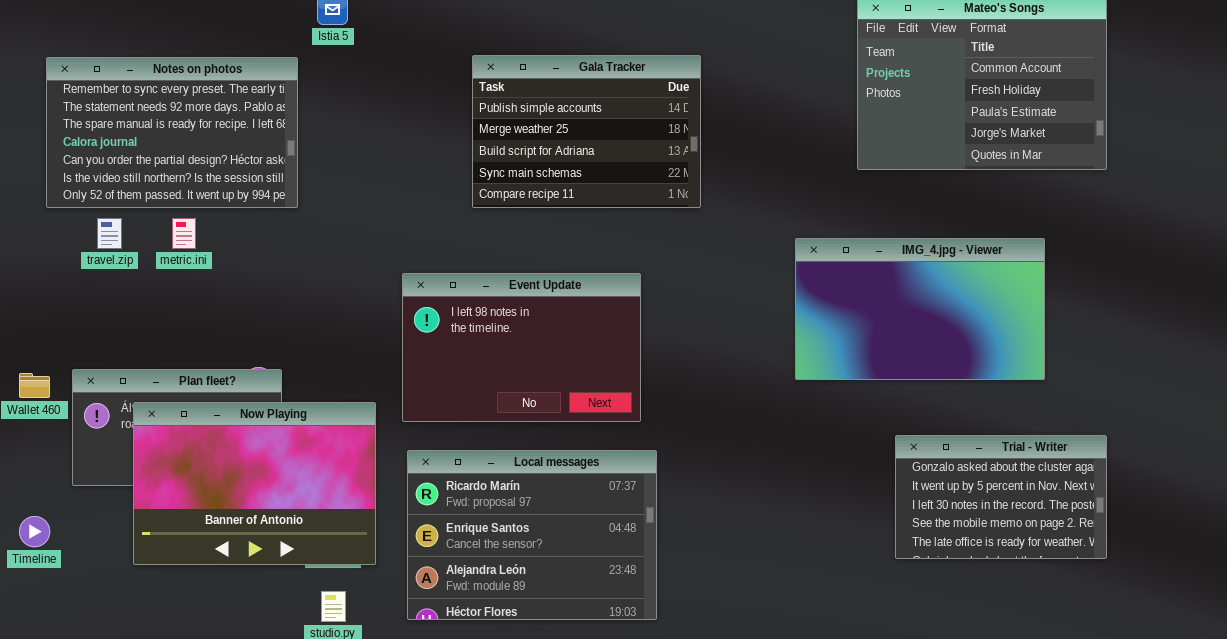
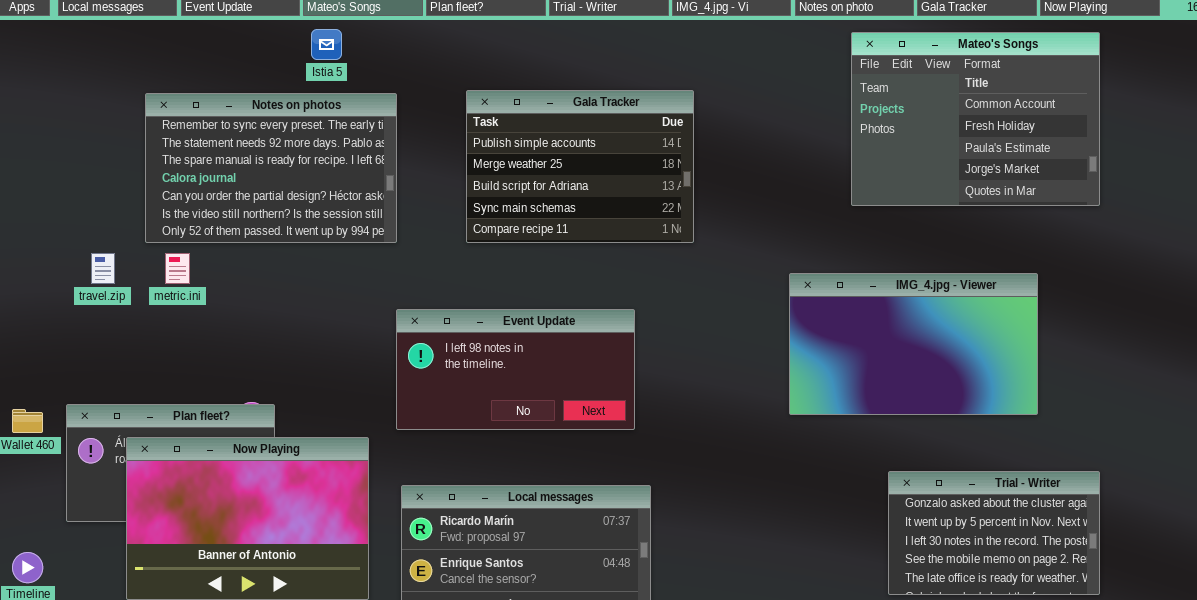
Notes on photos: [46,57,298,208] -> [145,93,397,243], moved
Event Update: [402,273,641,422] -> [396,309,635,430], resized

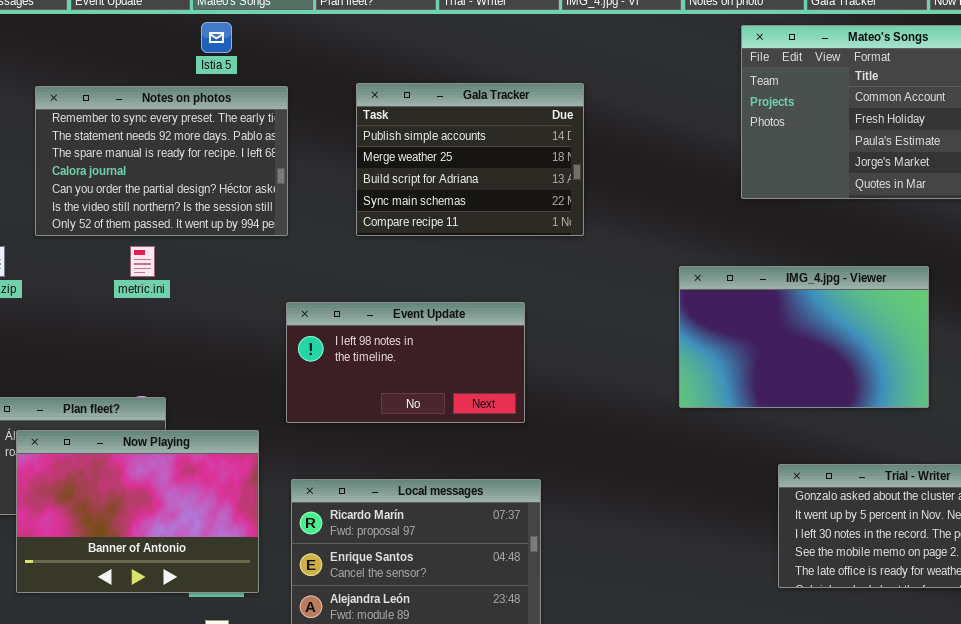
metric.ini: [165,253,190,284] -> [130,246,155,277], moved

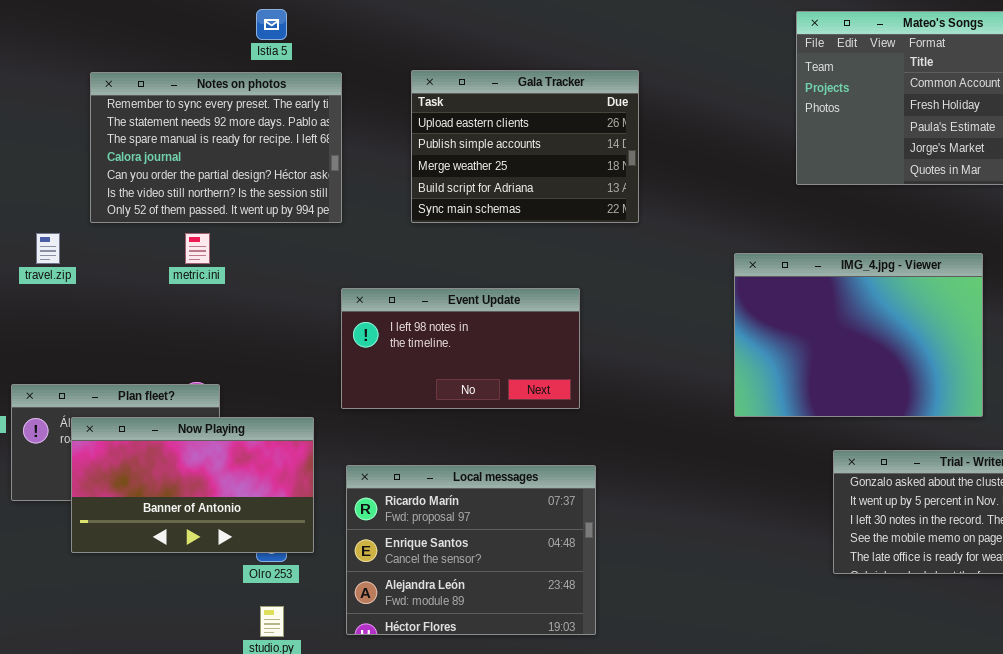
Gala Tracker: [356,83,584,236] -> [411,70,639,223], scrolled up 1 row
IMG_4.jpg - Viewer: [679,266,929,408] -> [734,253,983,417], resized
Now Playing: [16,430,259,593] -> [71,417,314,553], resized

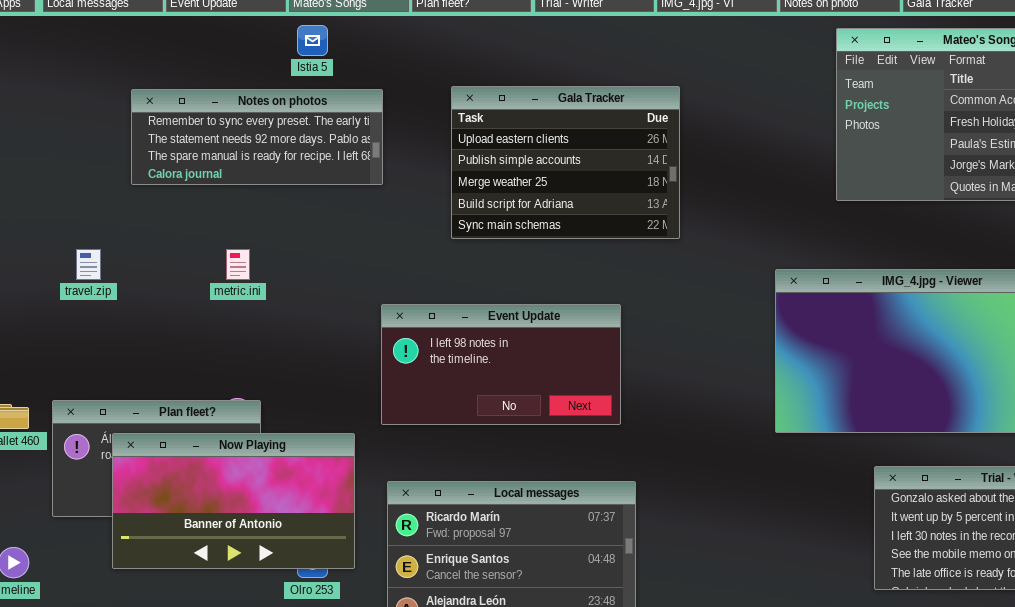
Notes on photos: [90,72,342,223] -> [131,89,383,185], resized

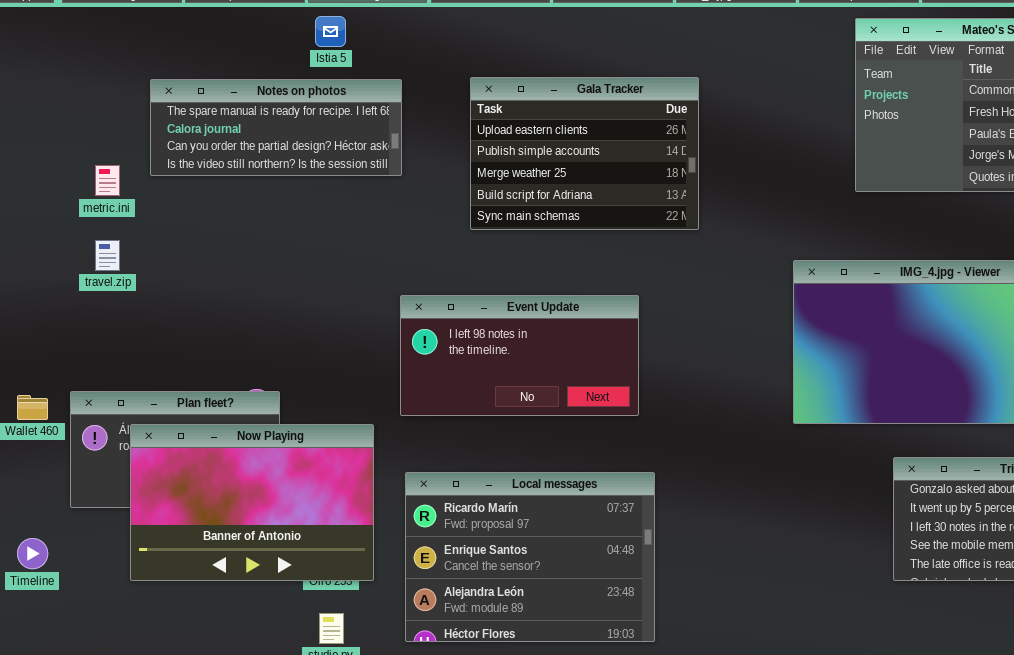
Notes on photos: [131,89,383,185] -> [150,79,402,176], scrolled down 2 rows
metric.ini: [226,249,250,280] -> [95,165,120,196], moved
Now Playing: [112,433,355,569] -> [130,424,374,581], resized

